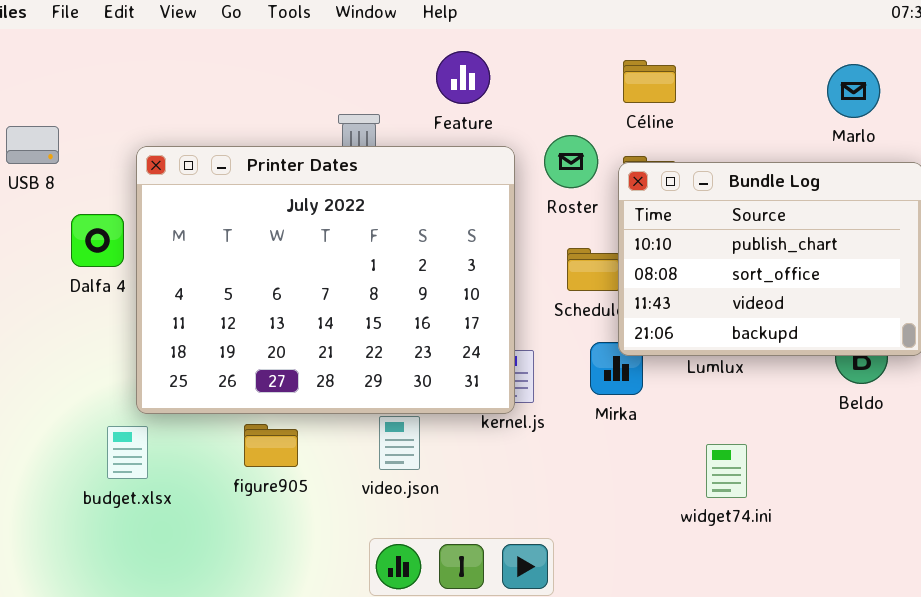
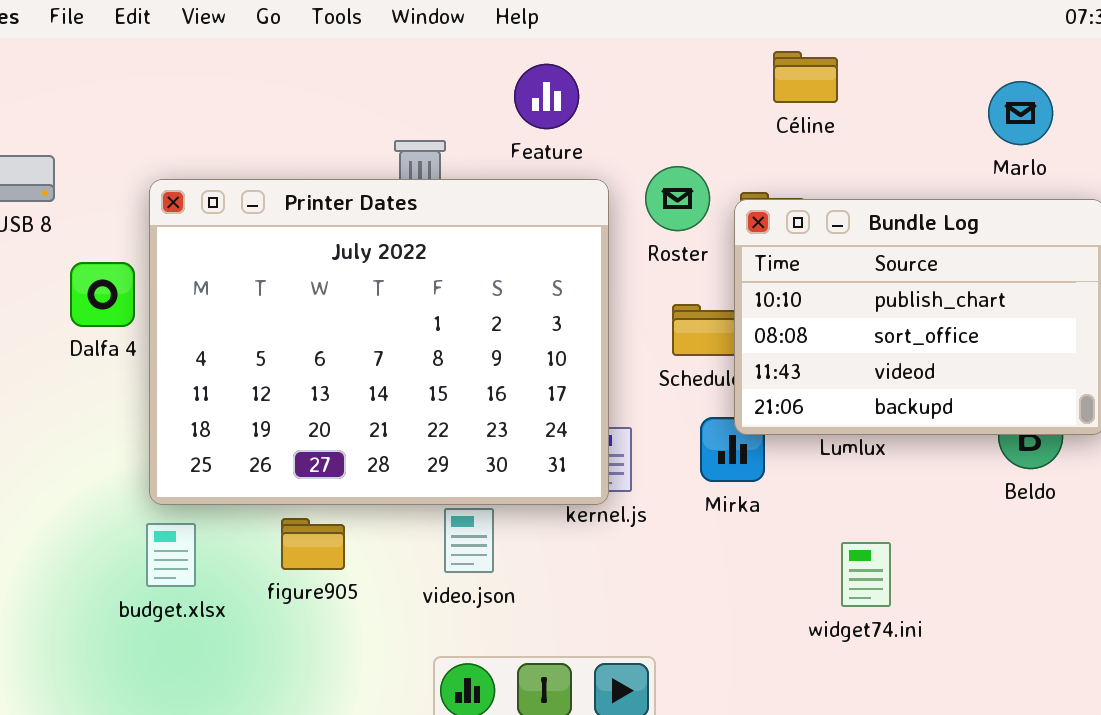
Céline: [623,60,676,103] -> [773,51,838,103], moved
budget.xlsx: [107,426,148,479] -> [146,523,196,587], moved

